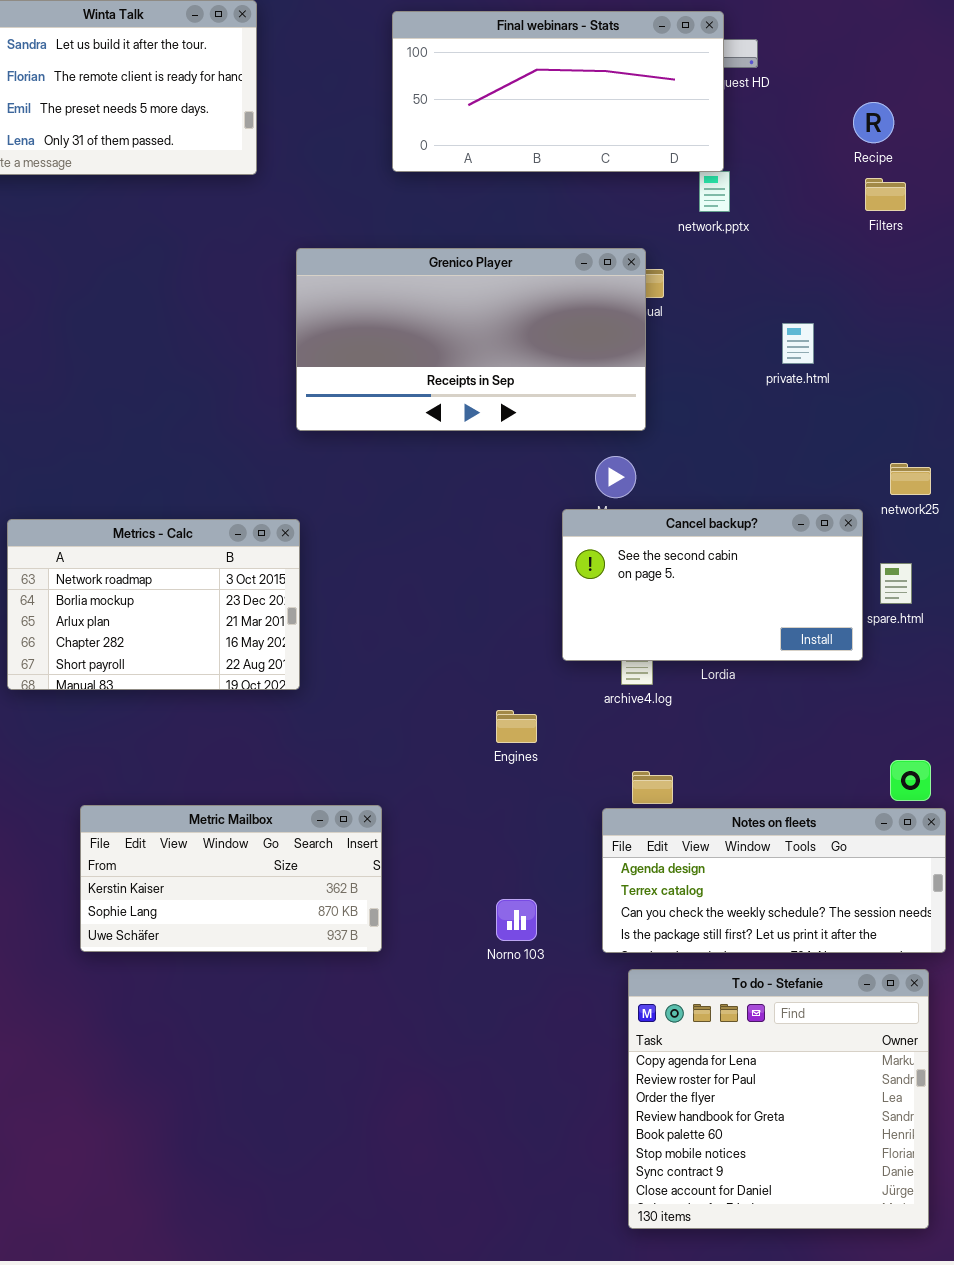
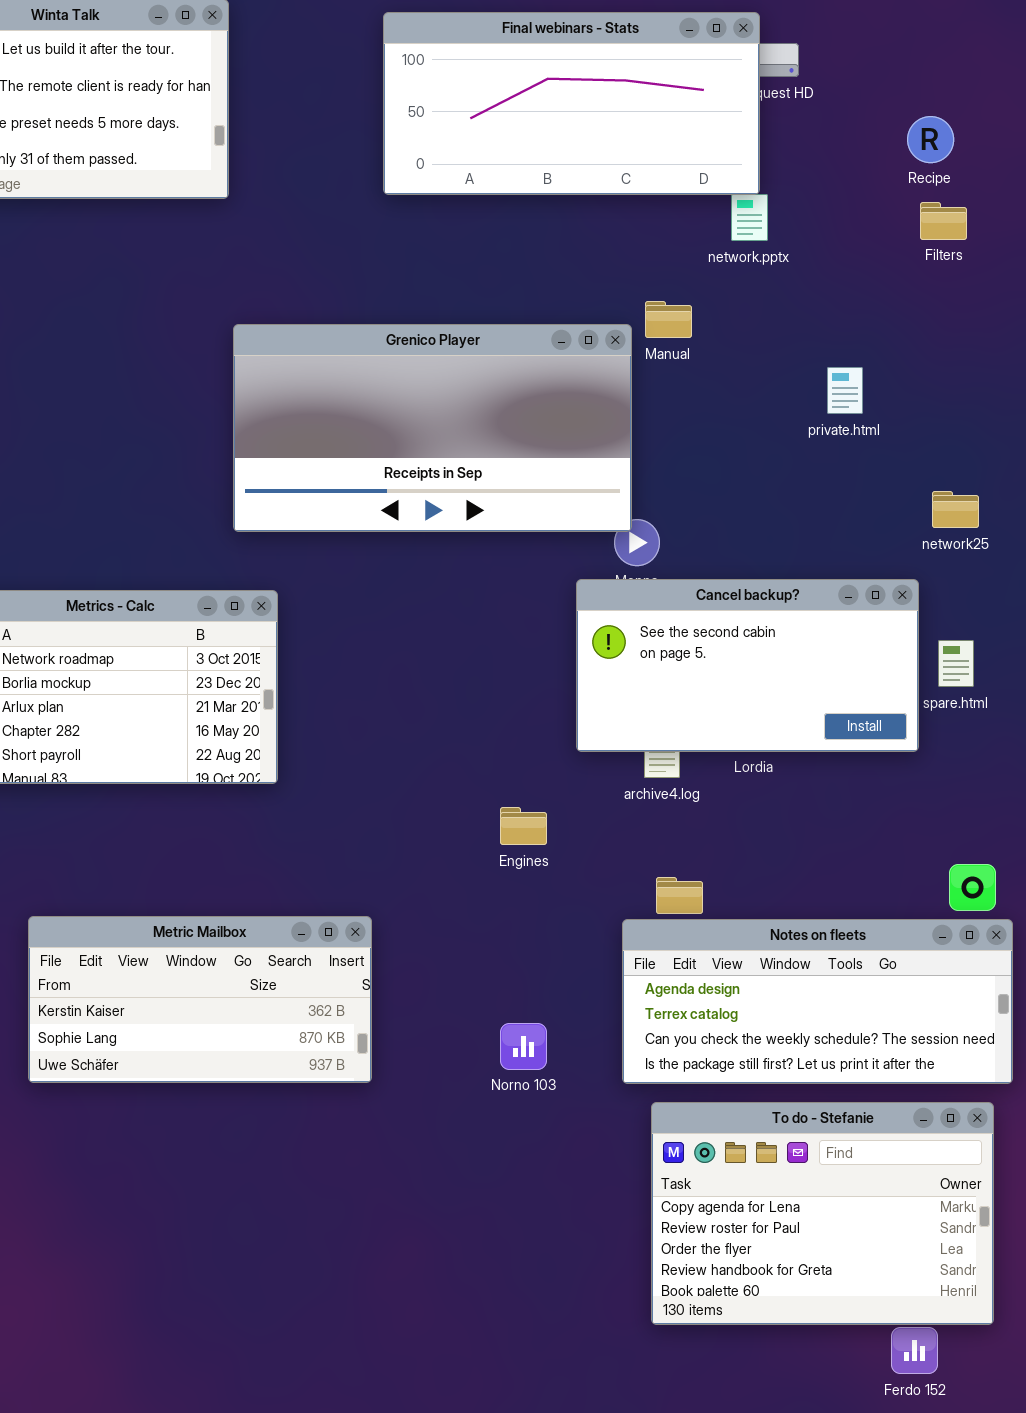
Grenico Player: [296,248,646,431] -> [233,324,632,532], moved
network25: [890,463,931,495] -> [932,491,979,528], moved
To do - Stefanie: [628,969,929,1229] -> [651,1102,994,1325], resized

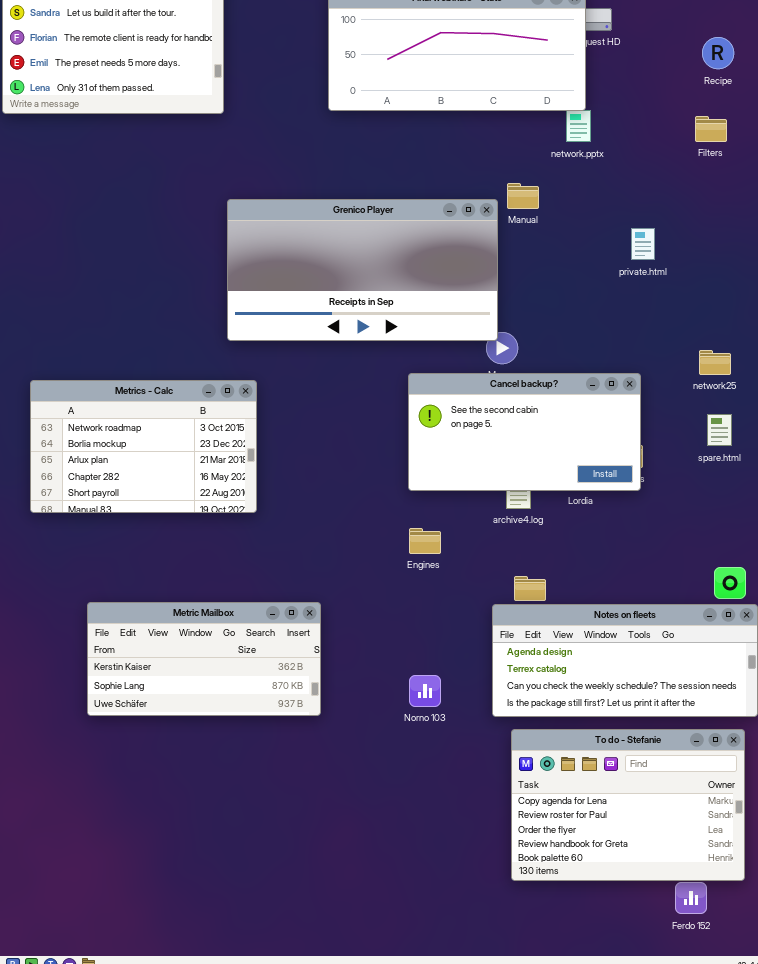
Recipe: [907,116,954,163] -> [702,37,734,69], moved
network25: [932,491,979,528] -> [699,350,731,375], moved
Cancel backup?: [576,579,919,752] -> [408,373,641,491], moved

